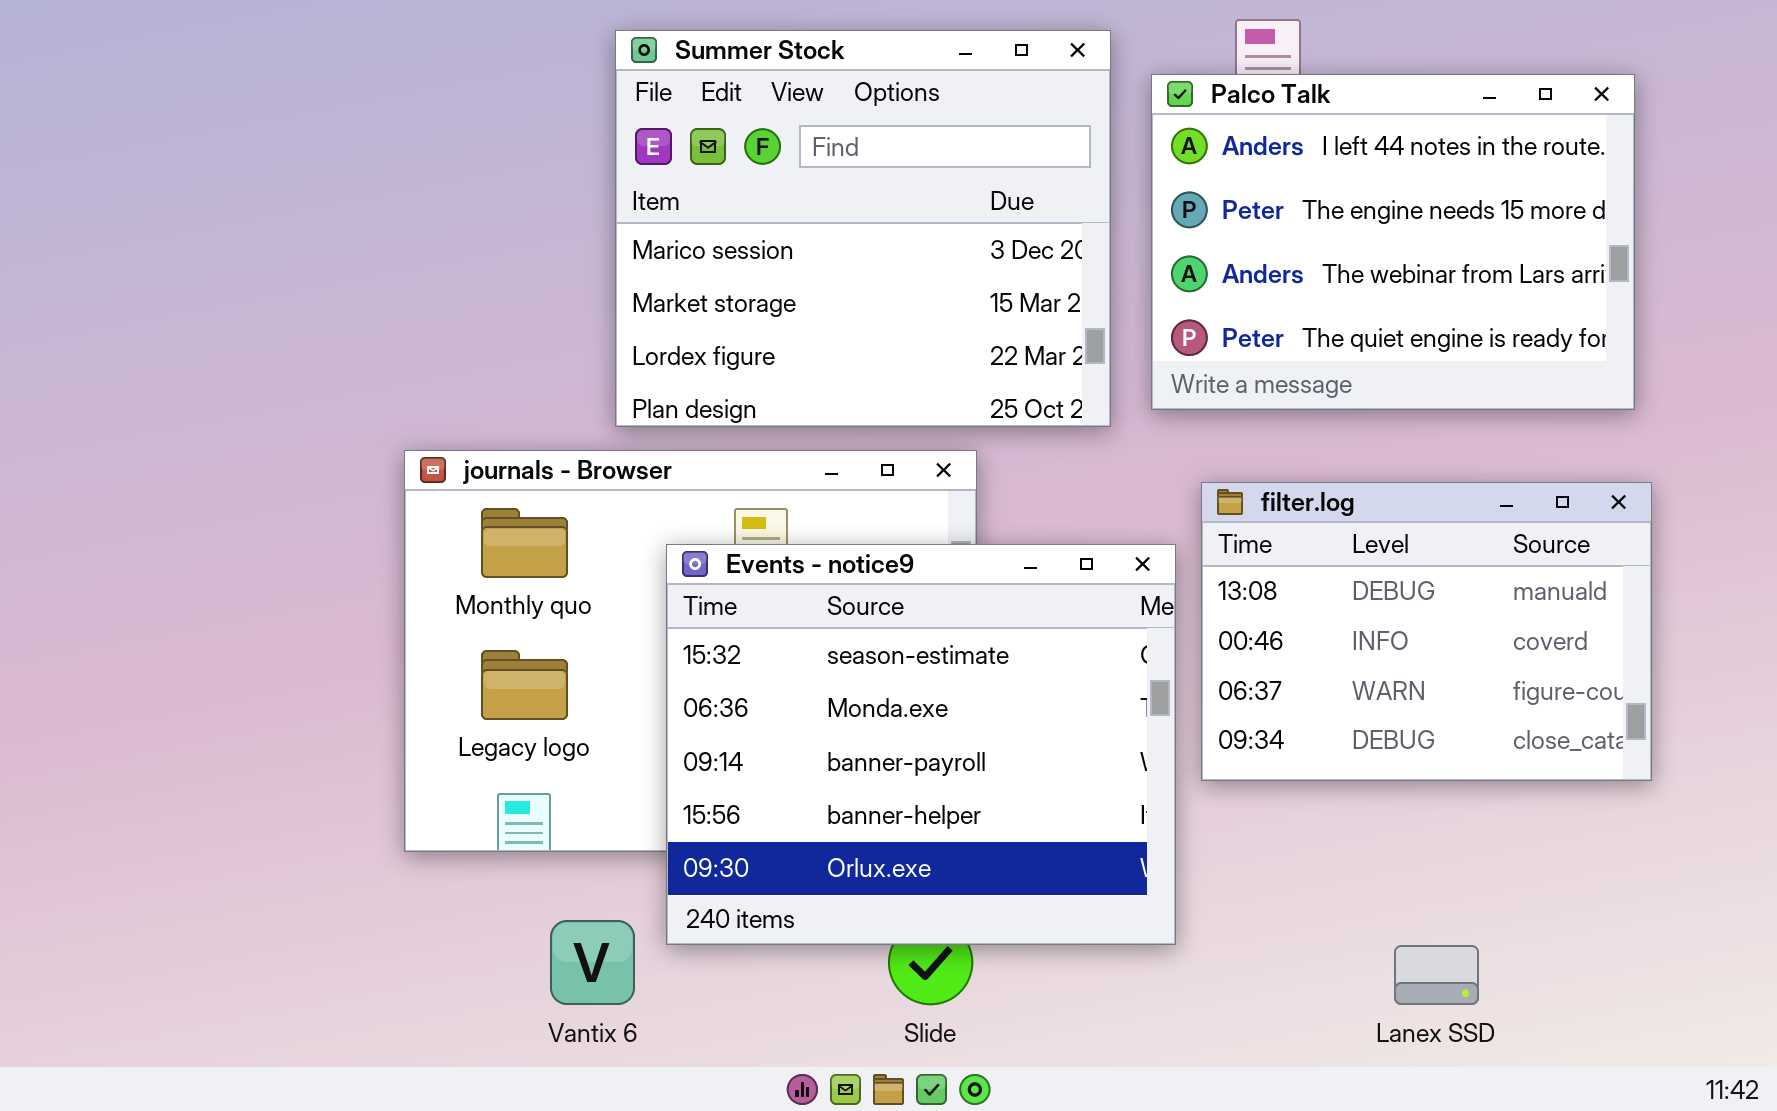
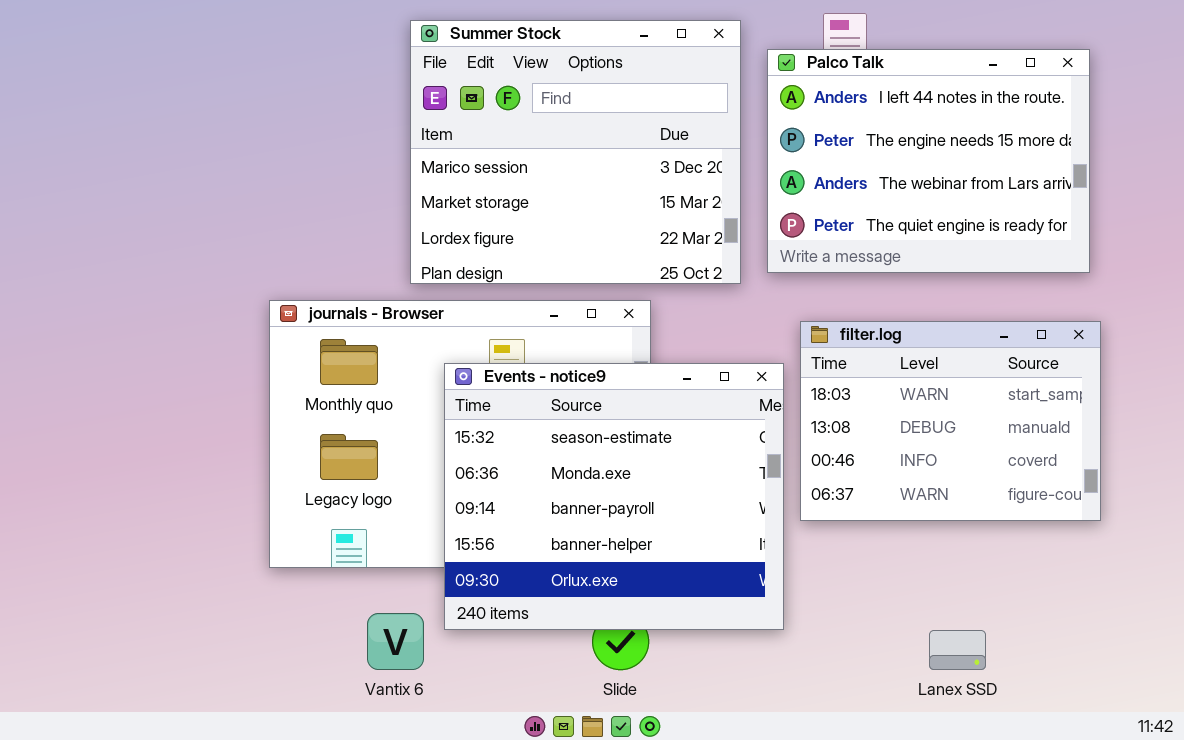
filter.log: [1201,482,1652,781] -> [800,321,1101,521], scrolled up 1 row

